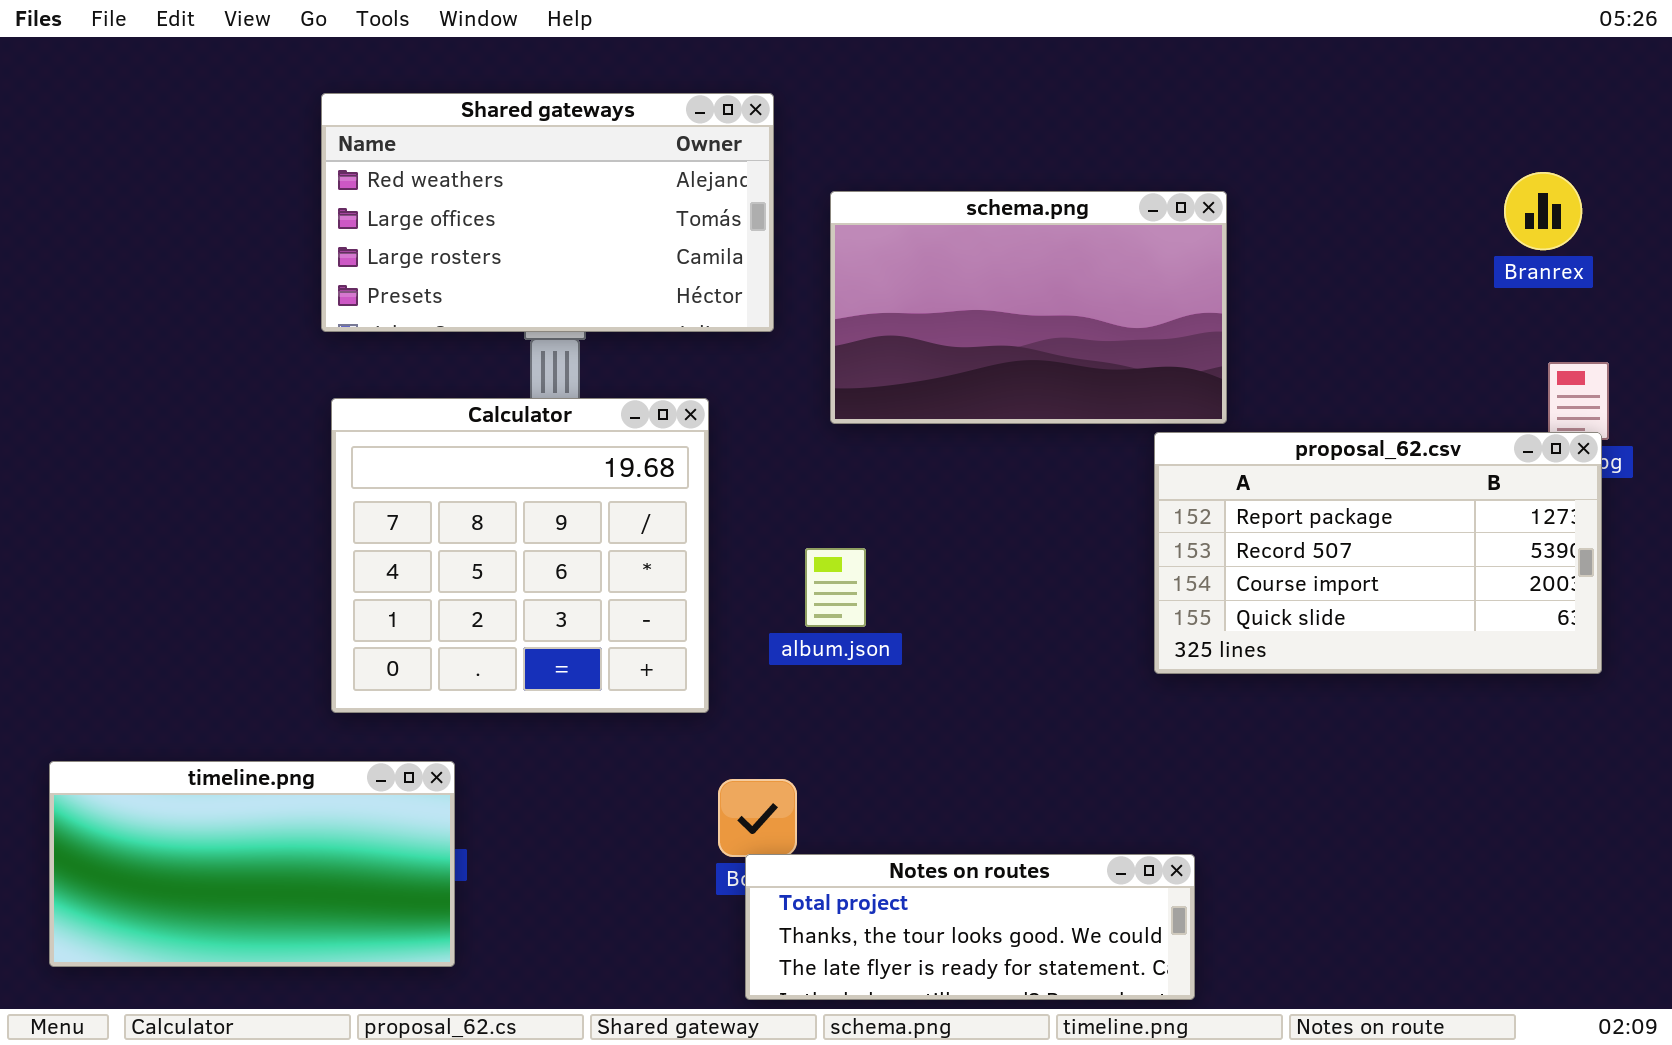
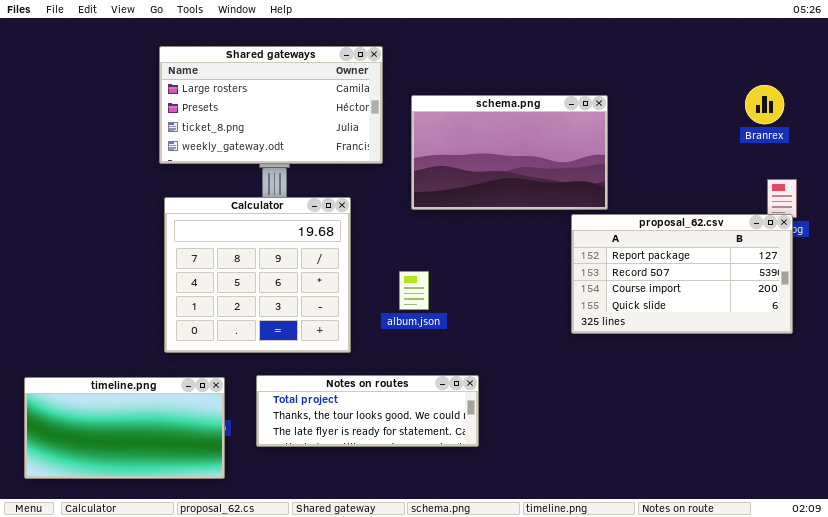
Shared gateways: [321,93,774,332] -> [159,46,383,164], scrolled down 2 rows
Notes on routes: [745,854,1195,1000] -> [256,375,479,447], moved

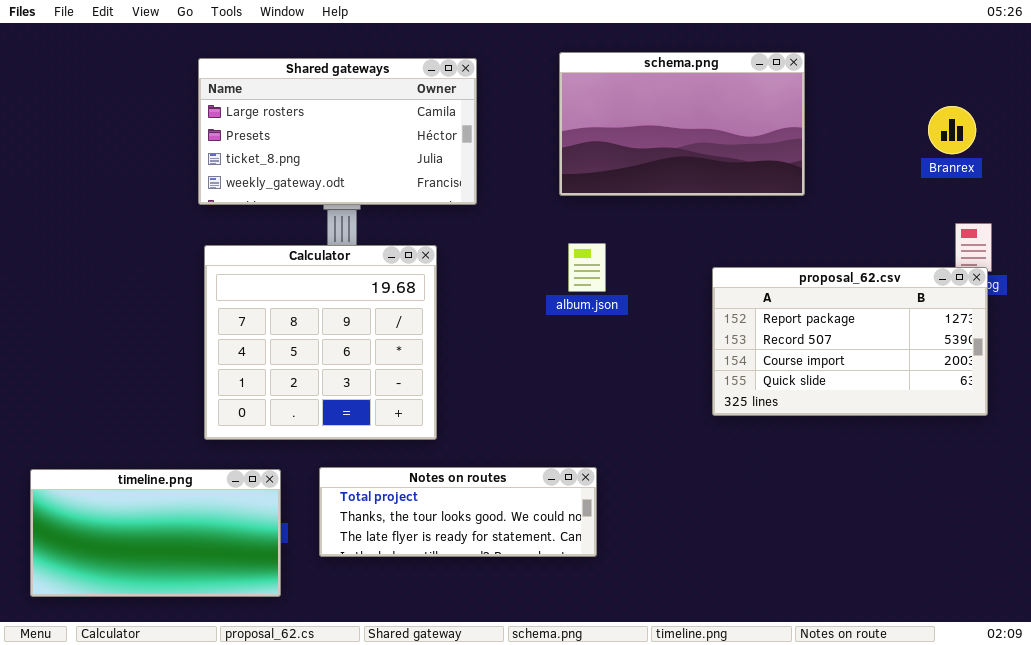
schema.png: [411,95,608,210] -> [559,52,805,196], moved
album.json: [399,271,429,310] -> [568,243,606,292], moved

